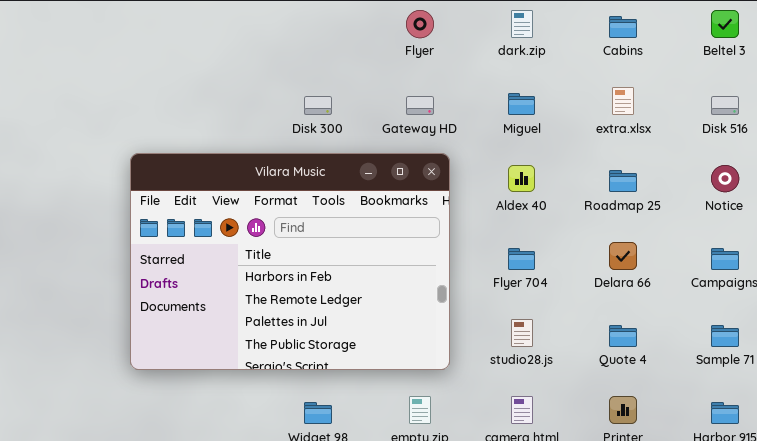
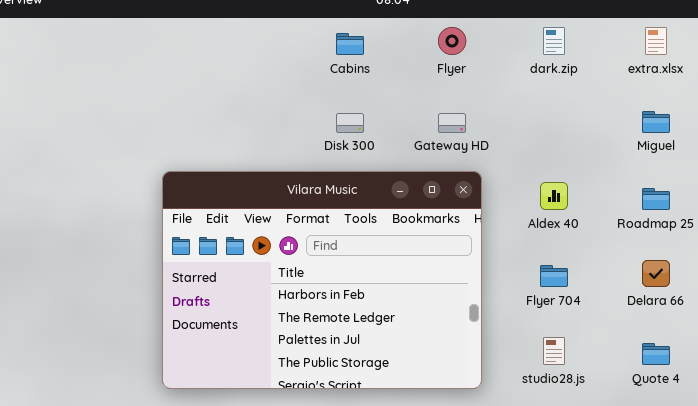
Cabins: [609,16,637,38] -> [336,33,364,55], moved
extra.xlsx: [612,87,634,115] -> [645,27,667,55], moved
Miguel: [508,93,535,115] -> [642,111,670,133], moved

